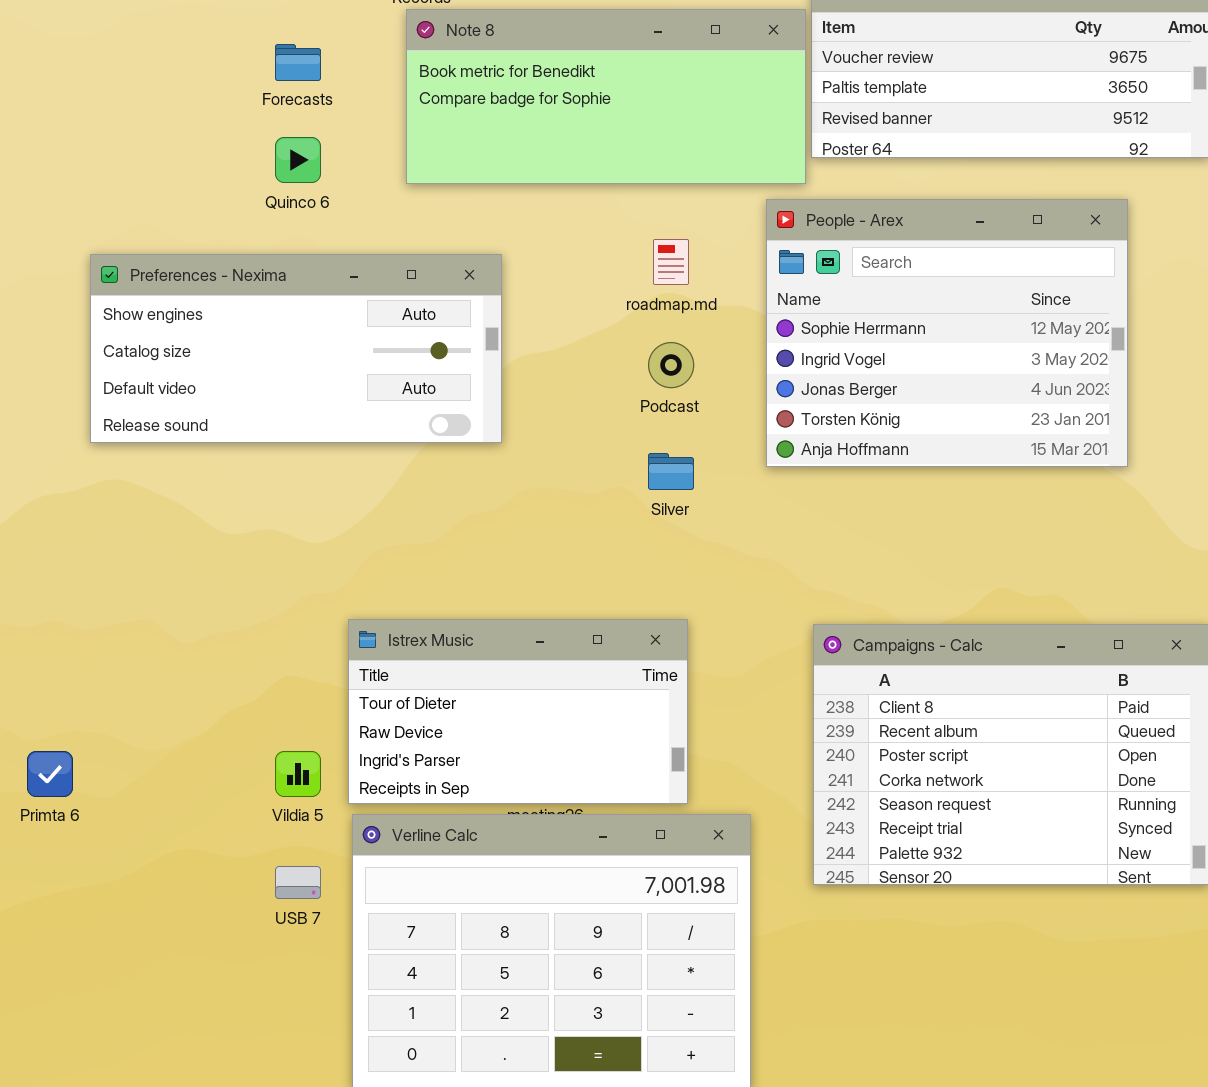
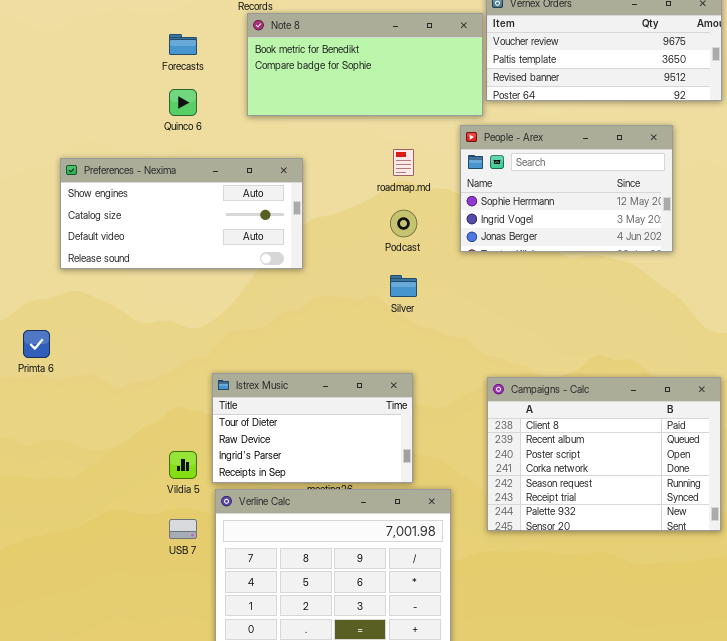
People - Arex: [766,199,1128,467] -> [460,125,673,252], resized
Primta 6: [27,751,73,797] -> [23,330,50,358], moved

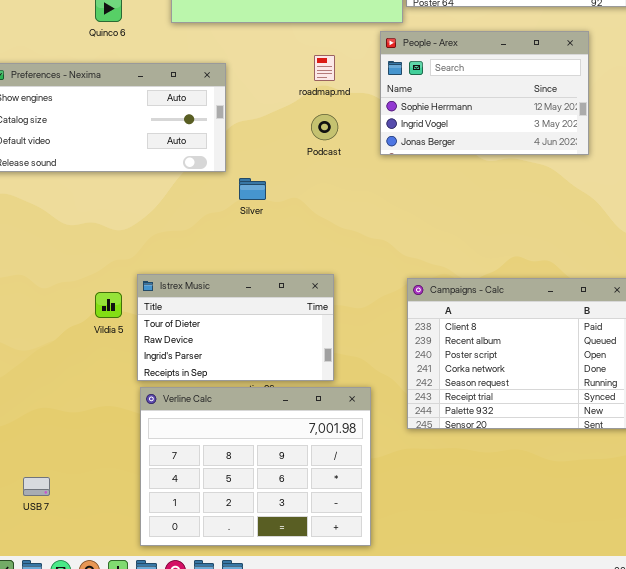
Silver: [390,275,417,297] -> [239,178,266,200], moved
Vildia 5: [169,451,197,479] -> [95,292,122,318], moved
USB 7: [169,519,197,539] -> [23,477,50,496], moved

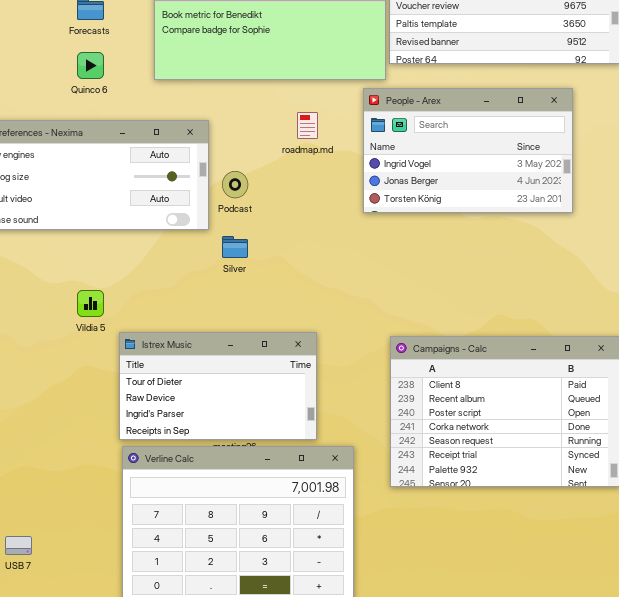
People - Arex: [380,31,589,155] -> [363,88,573,213], scrolled down 1 row
Podcast: [311,114,338,140] -> [222,171,248,198], moved
Vildia 5: [95,292,122,318] -> [77,290,104,317], moved

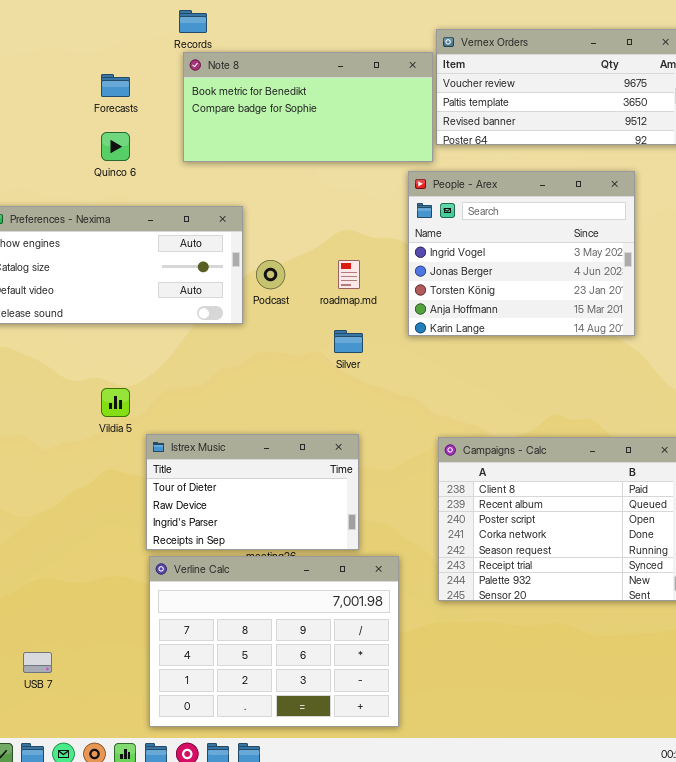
People - Arex: [363,88,573,213] -> [408,171,635,336], resized
roadmap.md: [297,112,318,139] -> [338,260,360,289], moved
Silver: [222,236,248,258] -> [334,330,363,353], moved

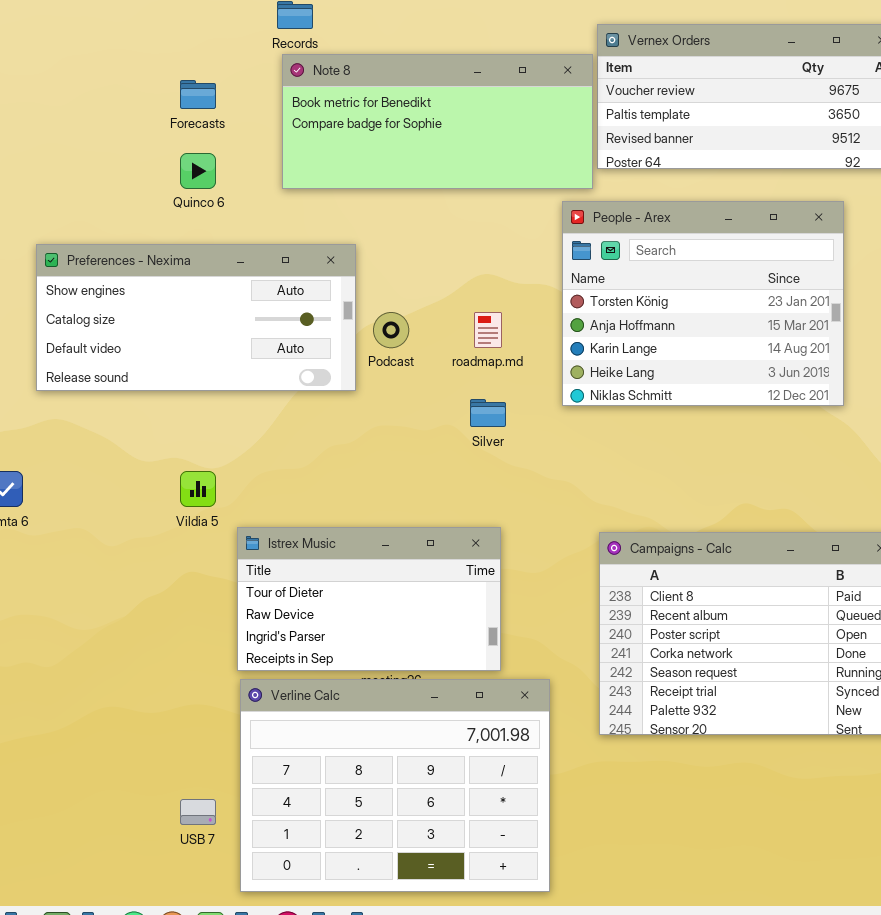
People - Arex: [408,171,635,336] -> [562,201,844,406], scrolled down 2 rows
USB 7: [23,652,52,673] -> [180,799,216,825], moved

